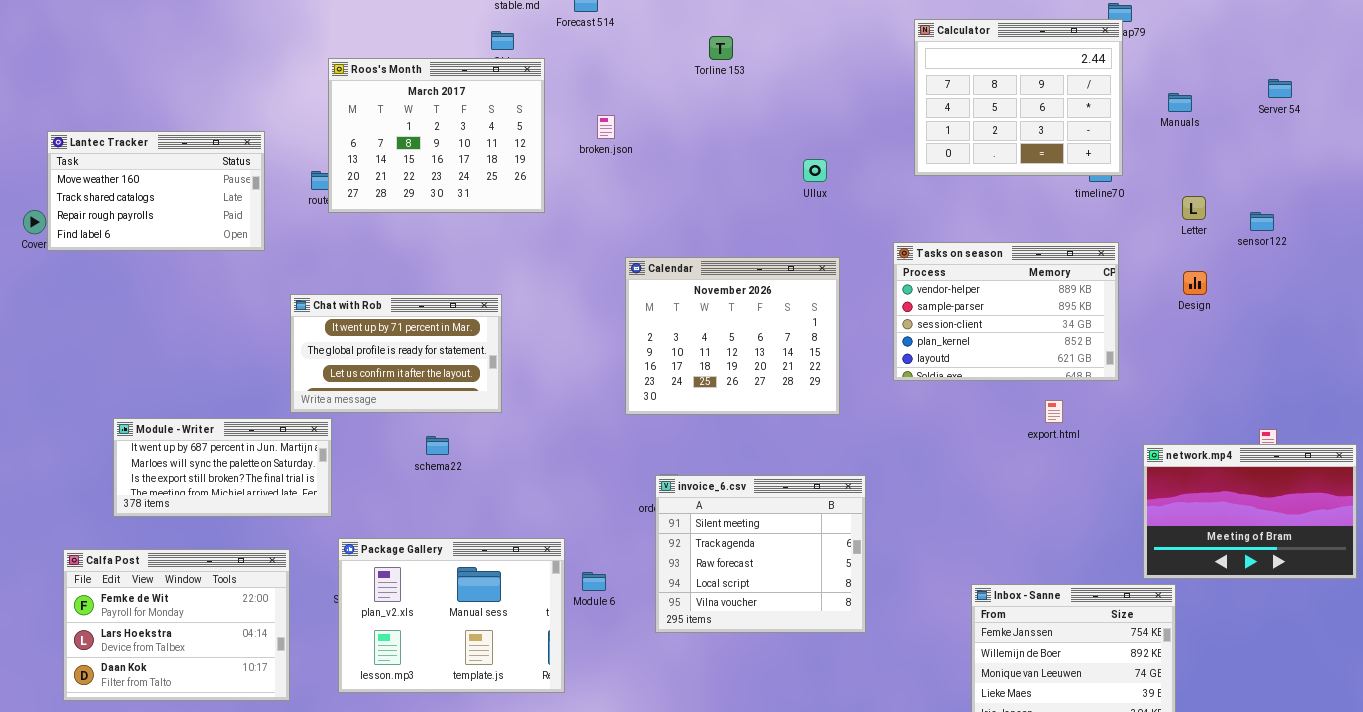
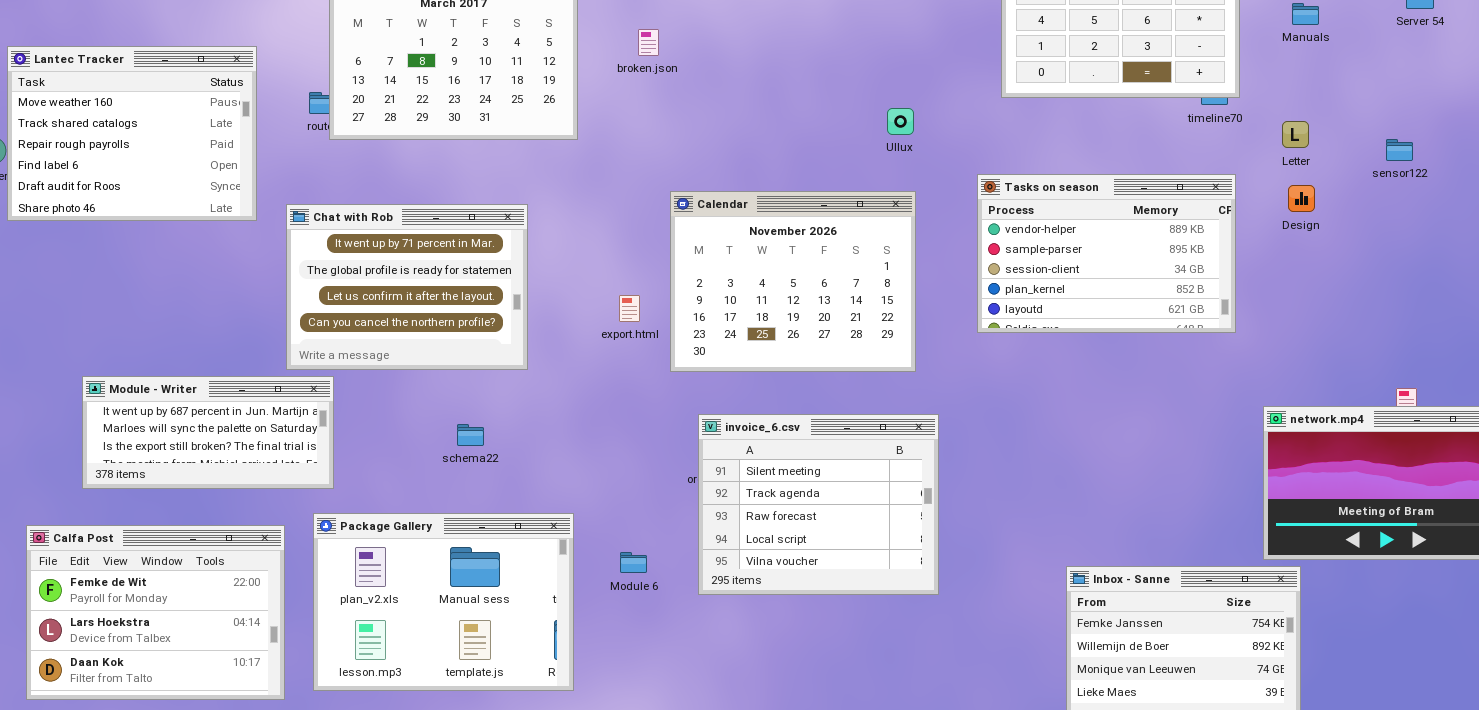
Lantec Tracker: [47,131,265,251] -> [7,46,257,221], resized
Ullux: [803,159,827,182] -> [887,108,914,135], moved
Letter: [1182,196,1206,220] -> [1282,121,1309,148], moved
Design: [1183,271,1207,295] -> [1288,185,1315,212], moved
Chat with Rob: [290,294,502,413] -> [286,204,528,370], resized
export.html: [1045,400,1063,423] -> [619,295,640,322], moved
schema22: [426,436,449,455] -> [457,424,484,446], moved
invoice_6.csv: [655,475,866,633] -> [698,414,939,595], moved
Package Gallery: [338,538,565,693] -> [313,513,574,691], moved

